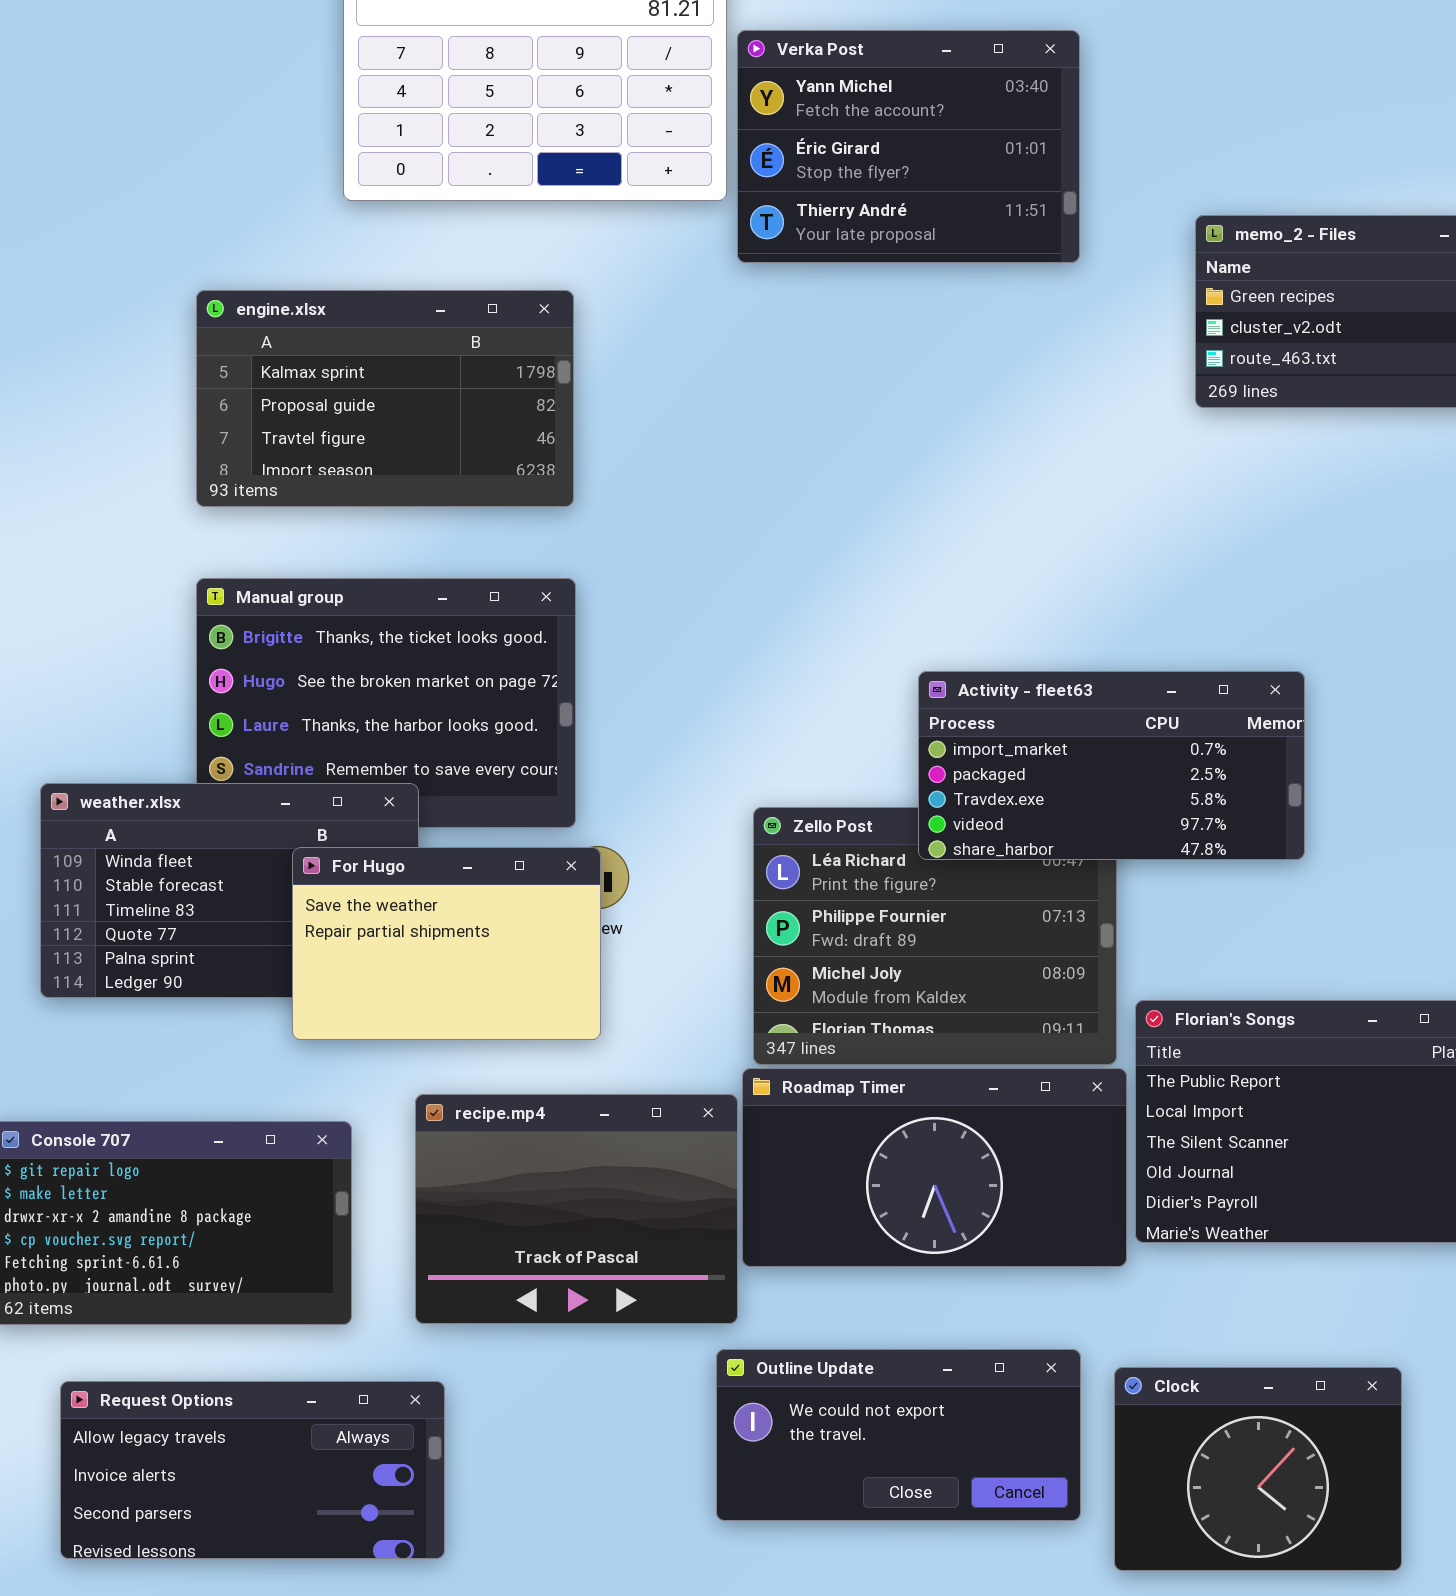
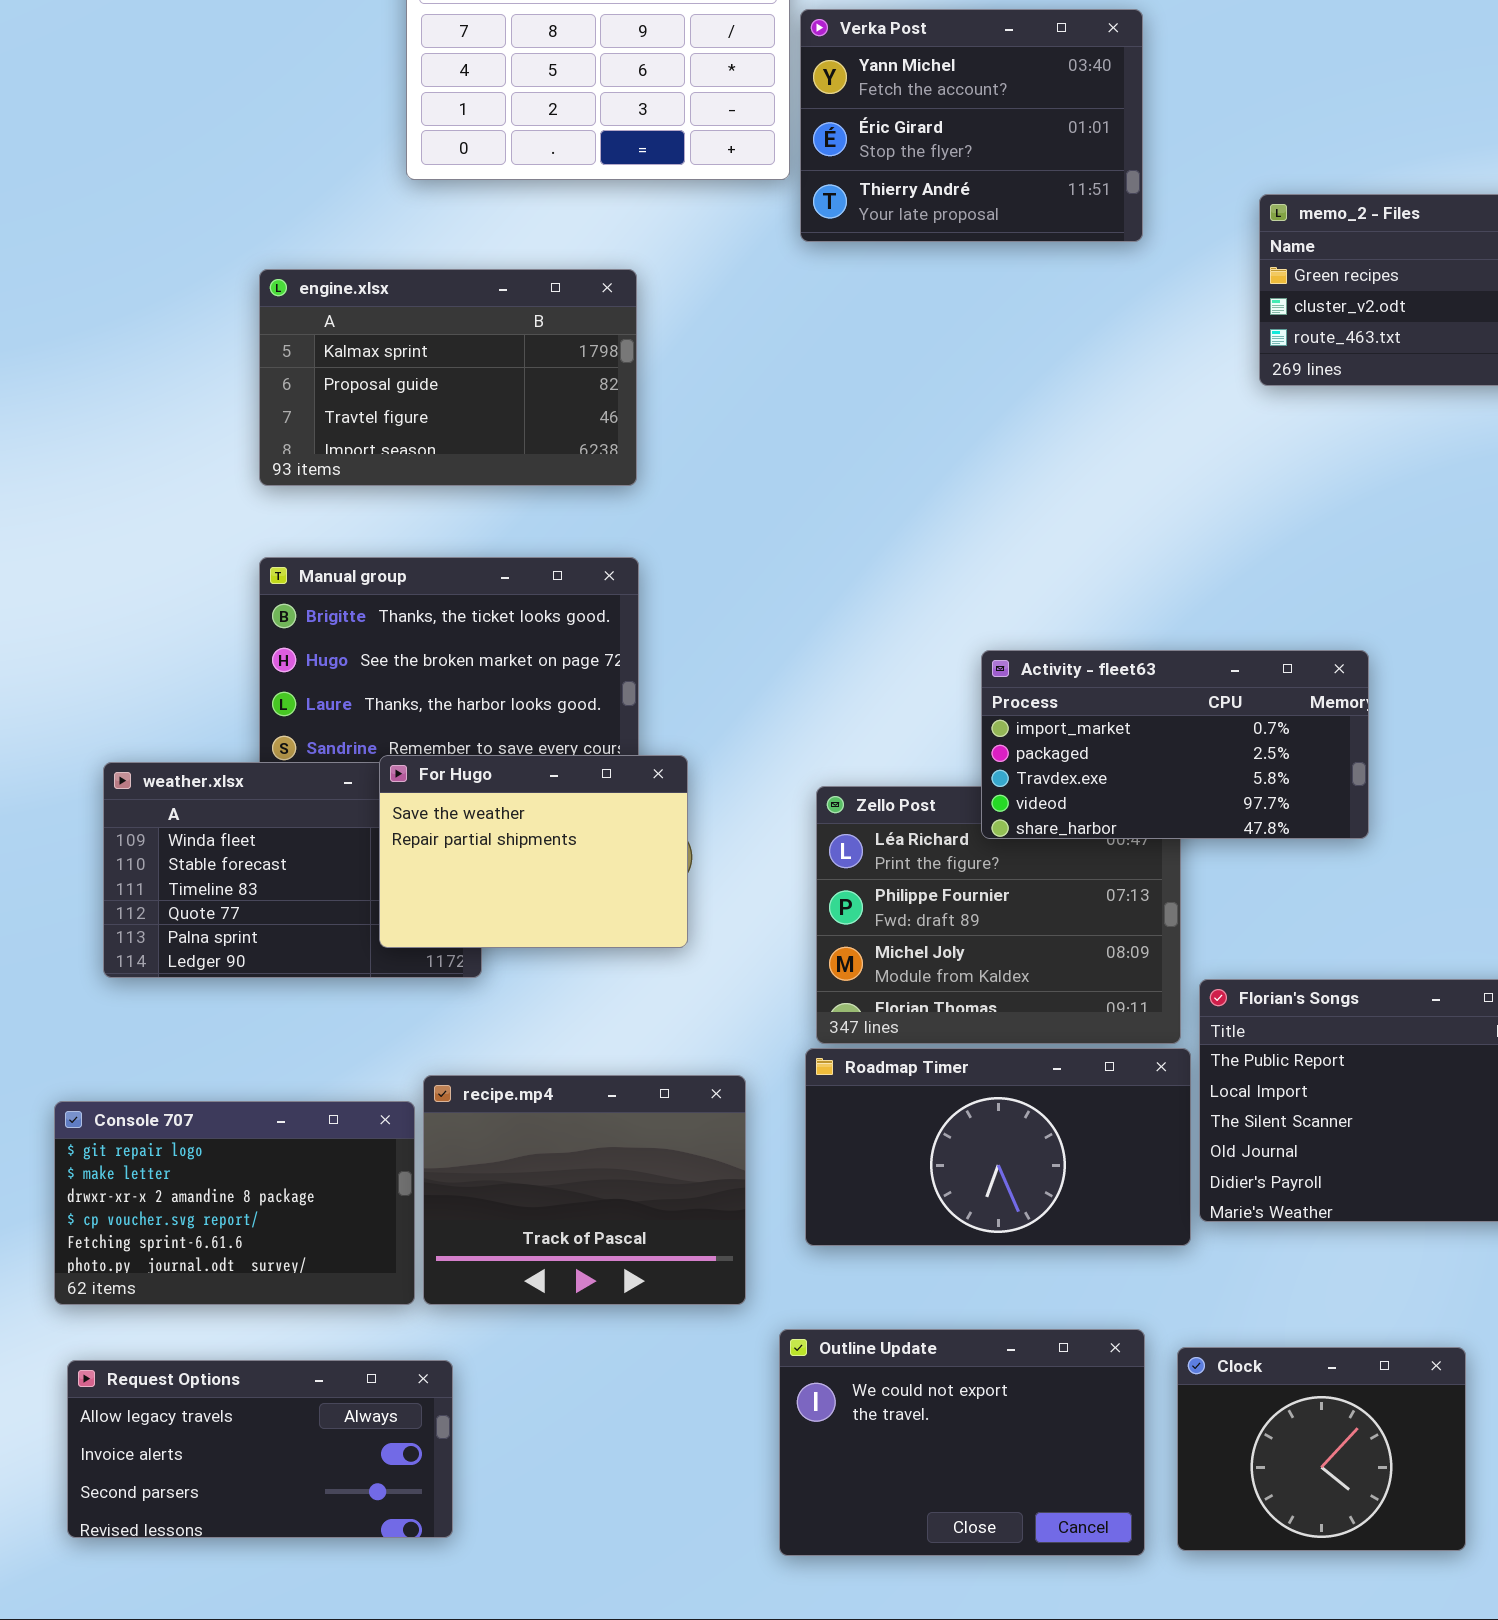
For Hugo: [292,847,601,1040] -> [379,755,688,948], moved
recipe.mp4: [415,1094,738,1324] -> [423,1075,746,1305], moved
Outline Update: [716,1349,1081,1521] -> [779,1329,1145,1556], resized
Request Options: [60,1381,445,1559] -> [67,1360,453,1538], moved

